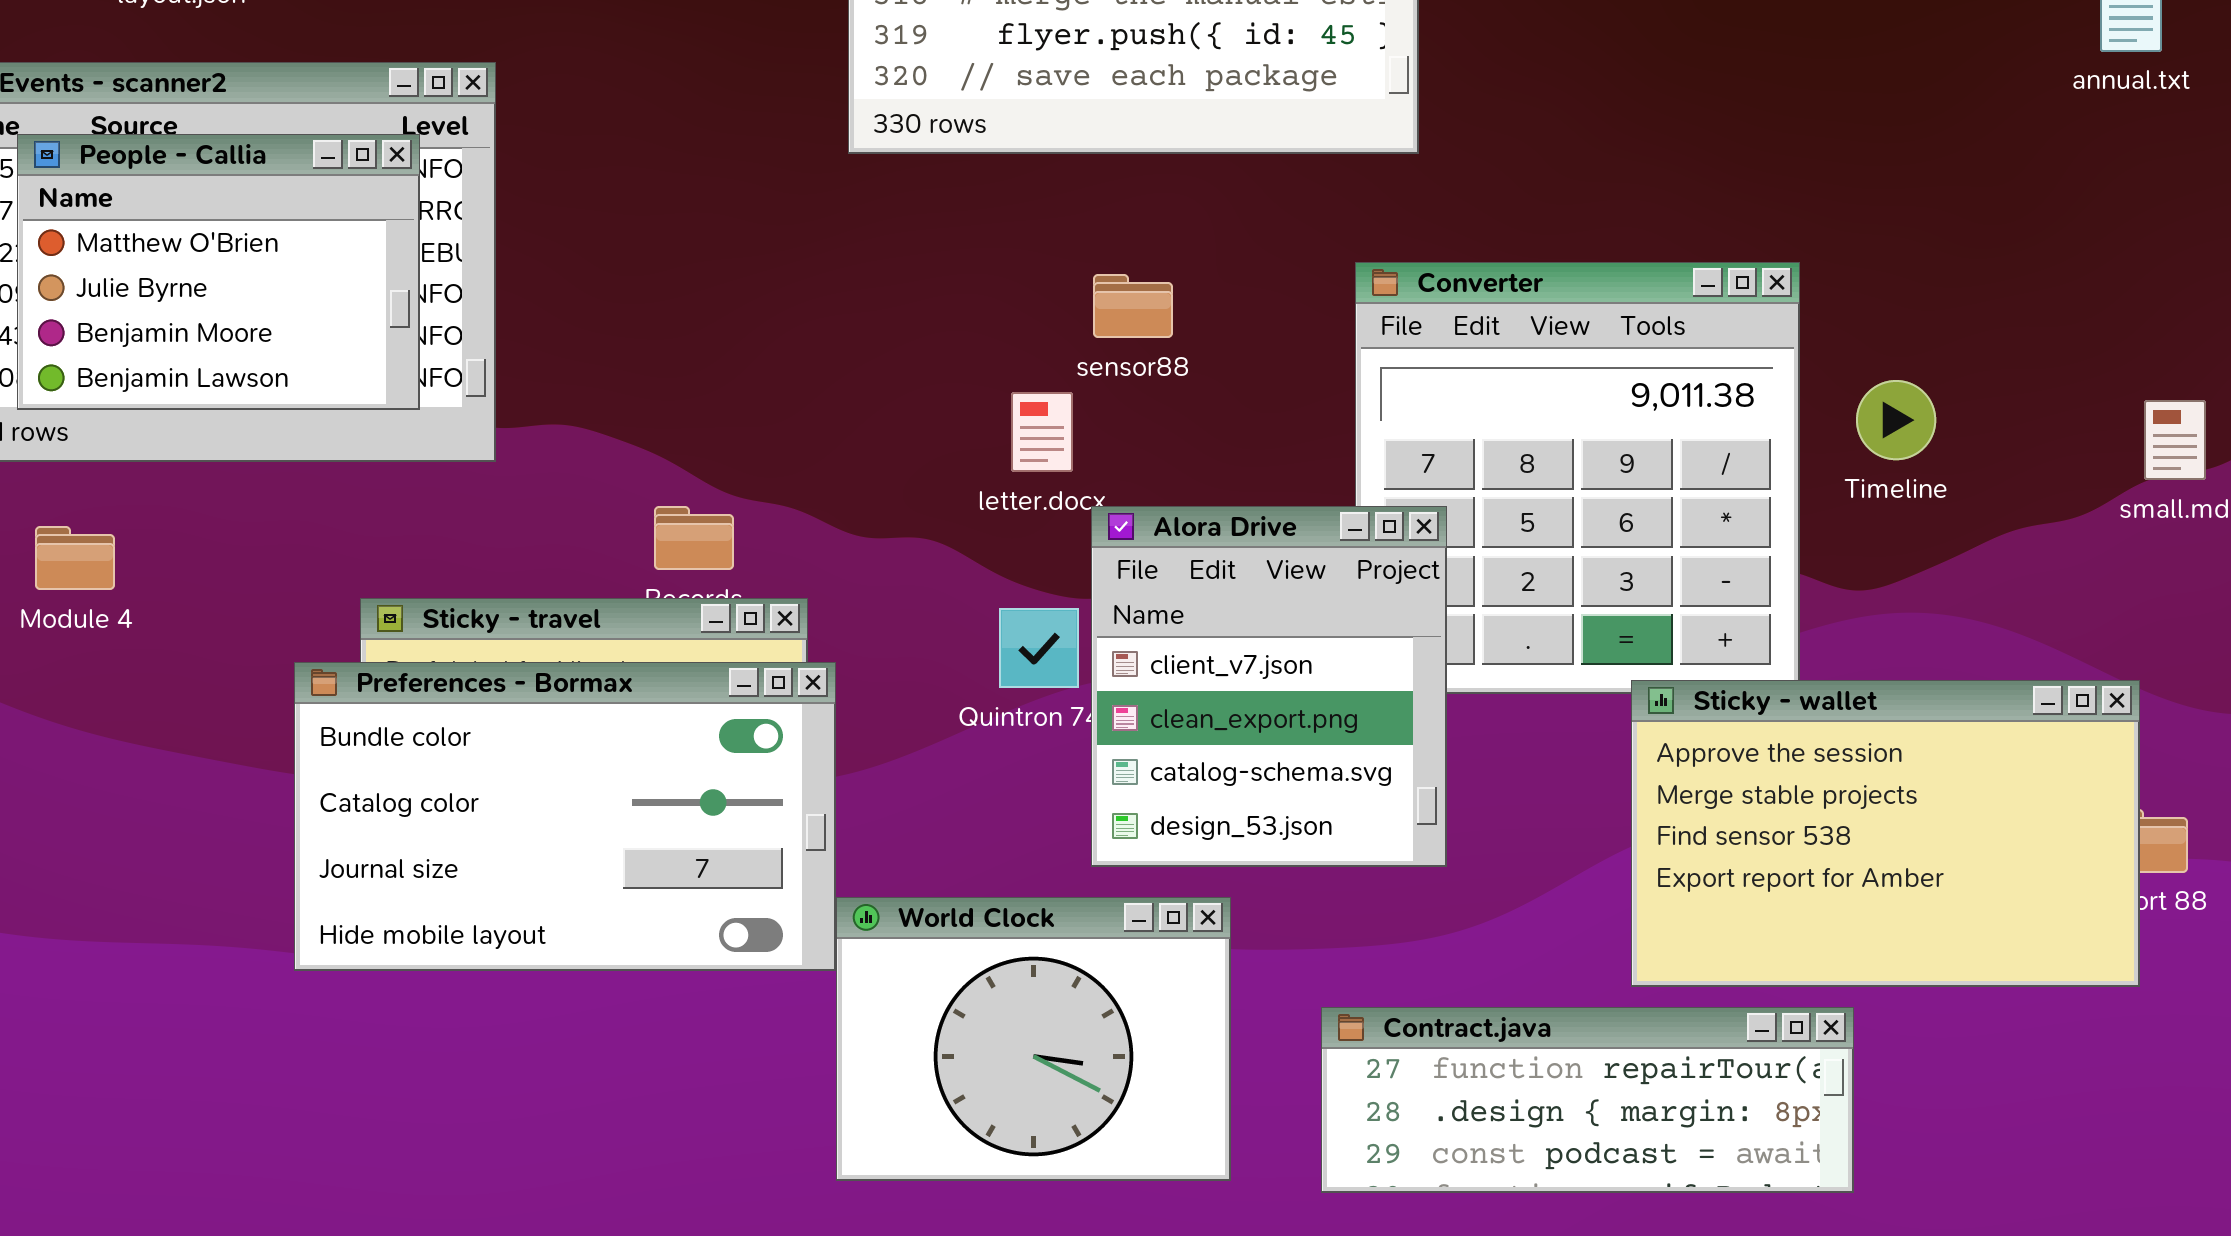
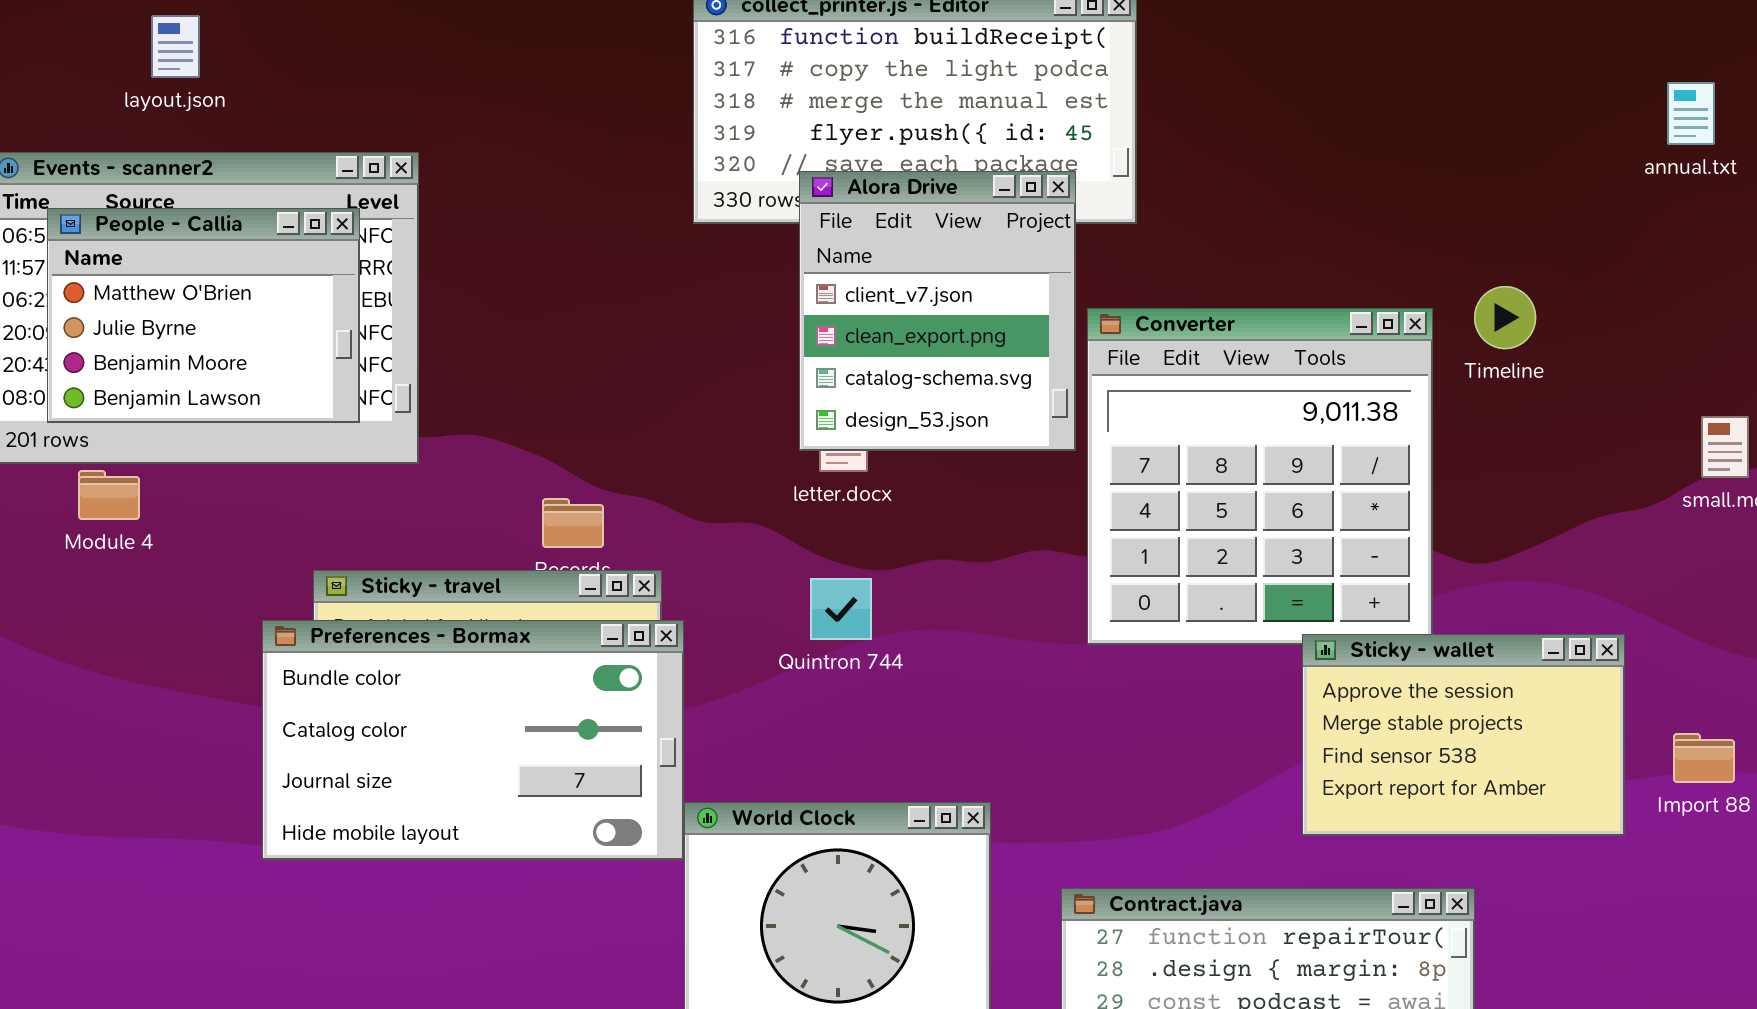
Timeline: [1856,380,1936,460] -> [1474,286,1536,349], moved
Alora Drive: [1091,506,1447,867] -> [799,171,1076,451], moved
Module 4: [35,526,115,590] -> [78,470,140,520], moved
Sticky - wallet: [1631,680,2140,987] -> [1302,634,1625,836], resized

